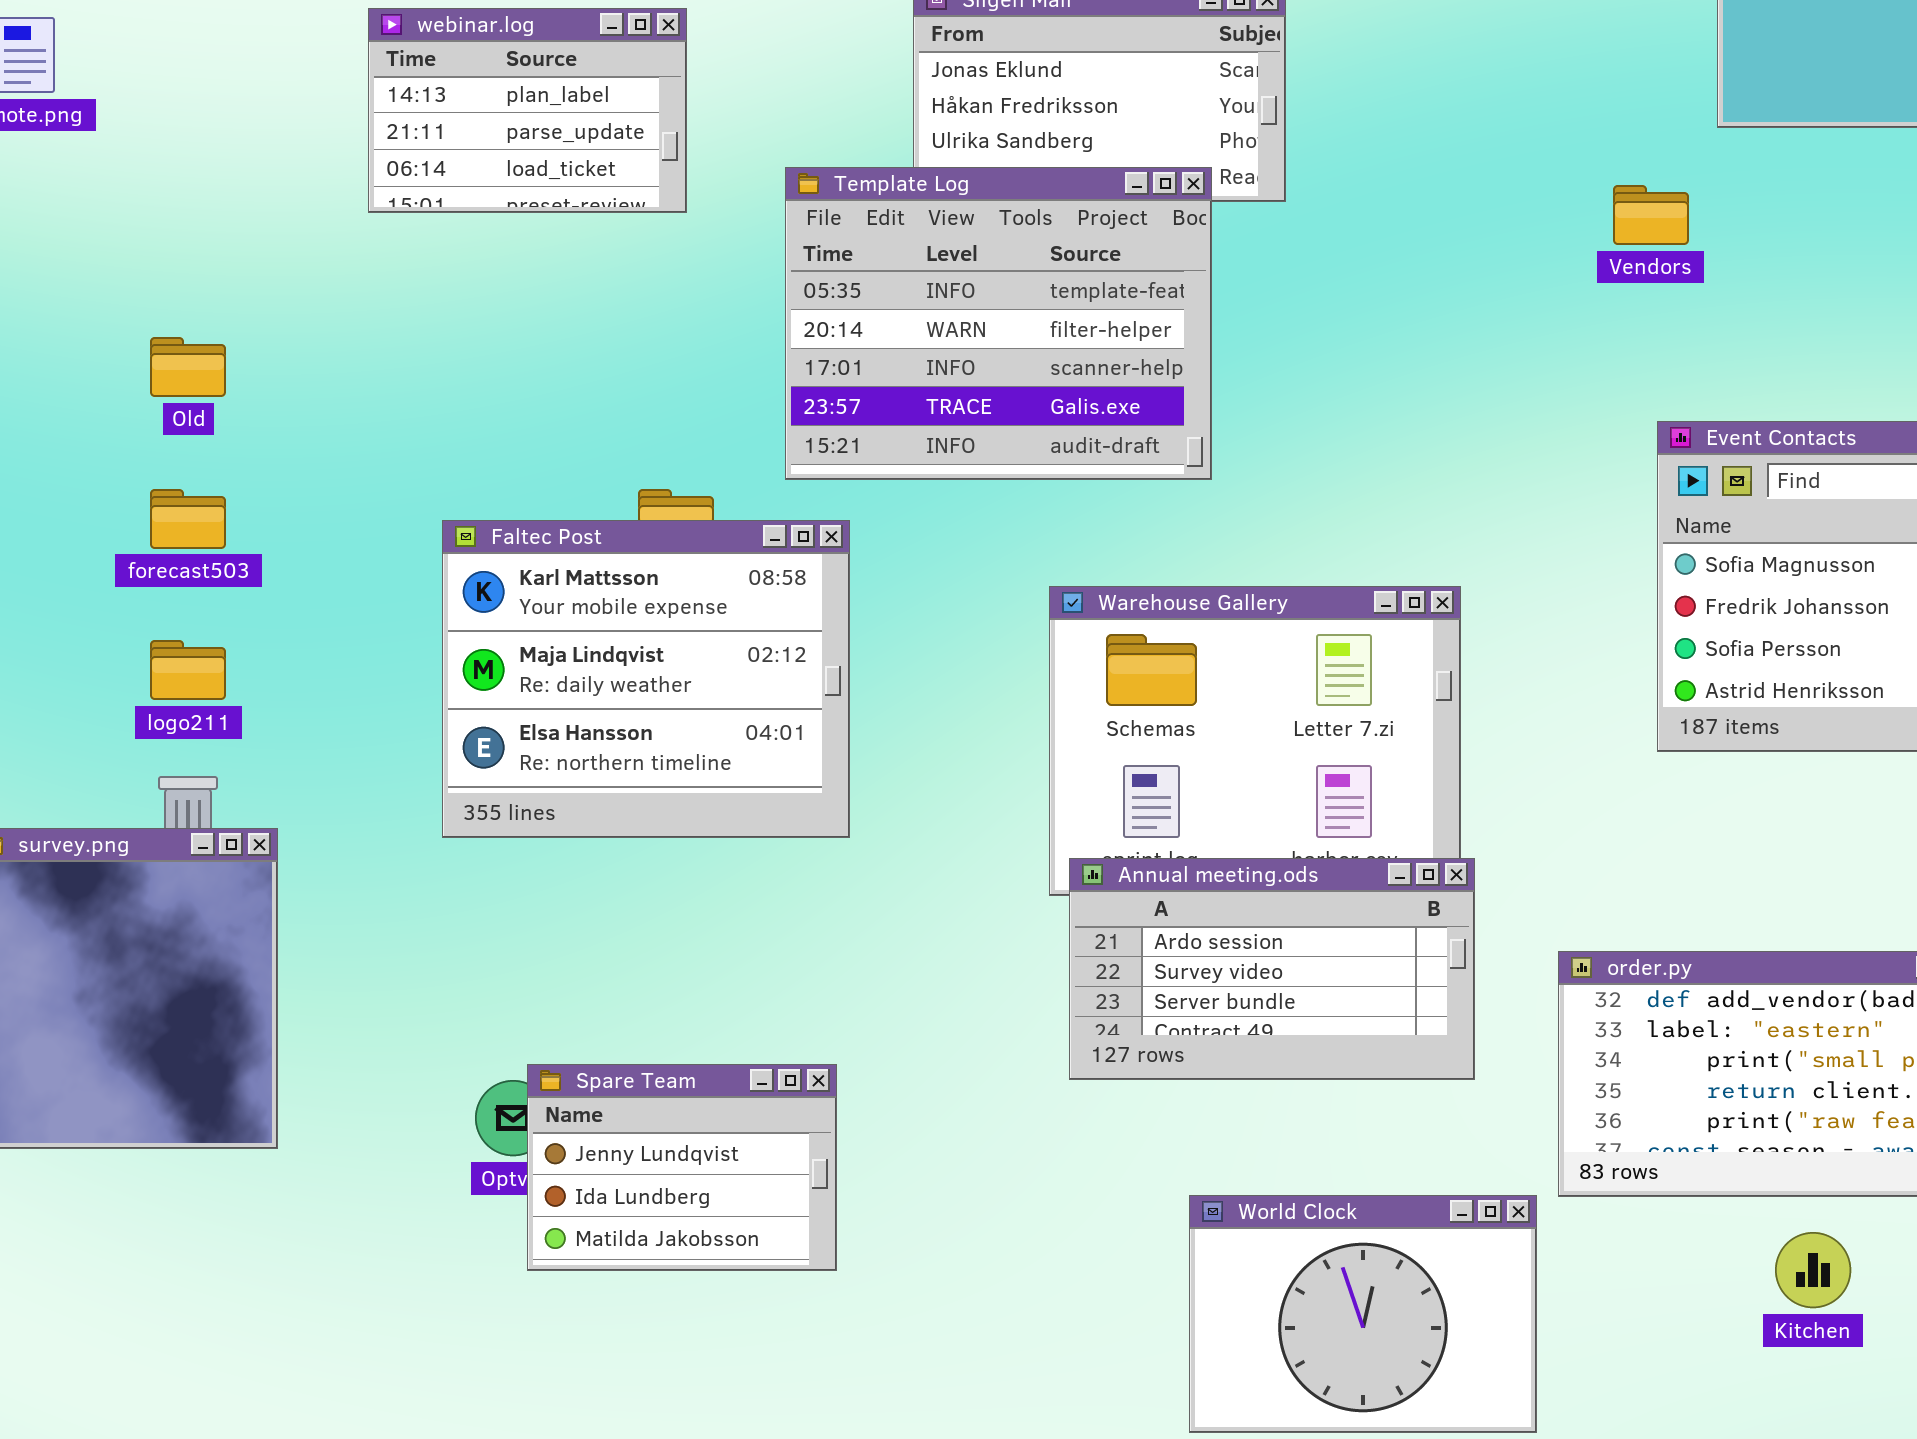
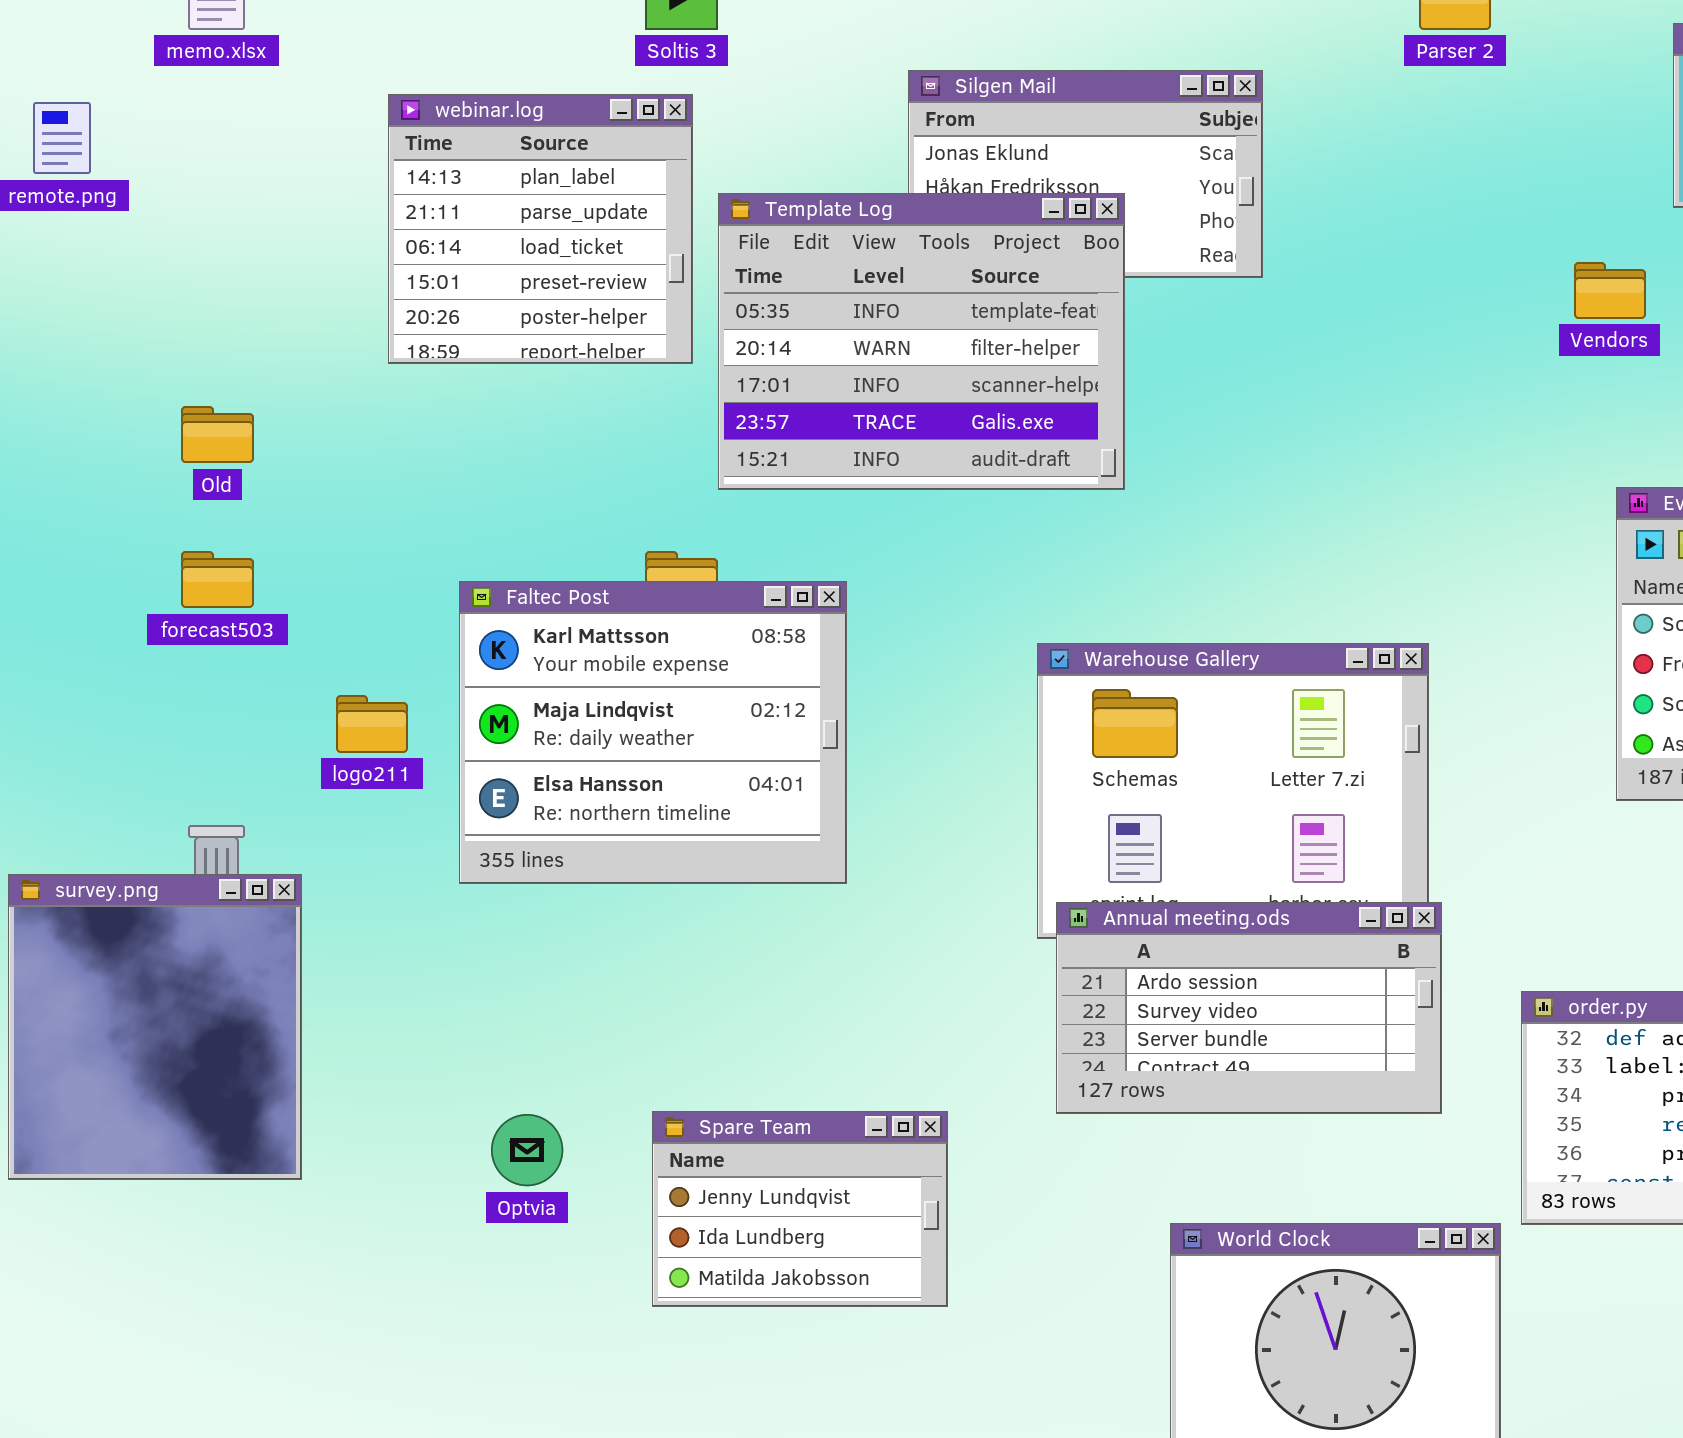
webinar.log: [368,8,687,213] -> [388,94,693,364], resized
Template Log: [785,167,1212,480] -> [718,193,1125,490], moved
logo211: [150,640,226,700] -> [336,695,408,753], moved
Spare Team: [527,1064,837,1271] -> [652,1111,948,1307], moved

